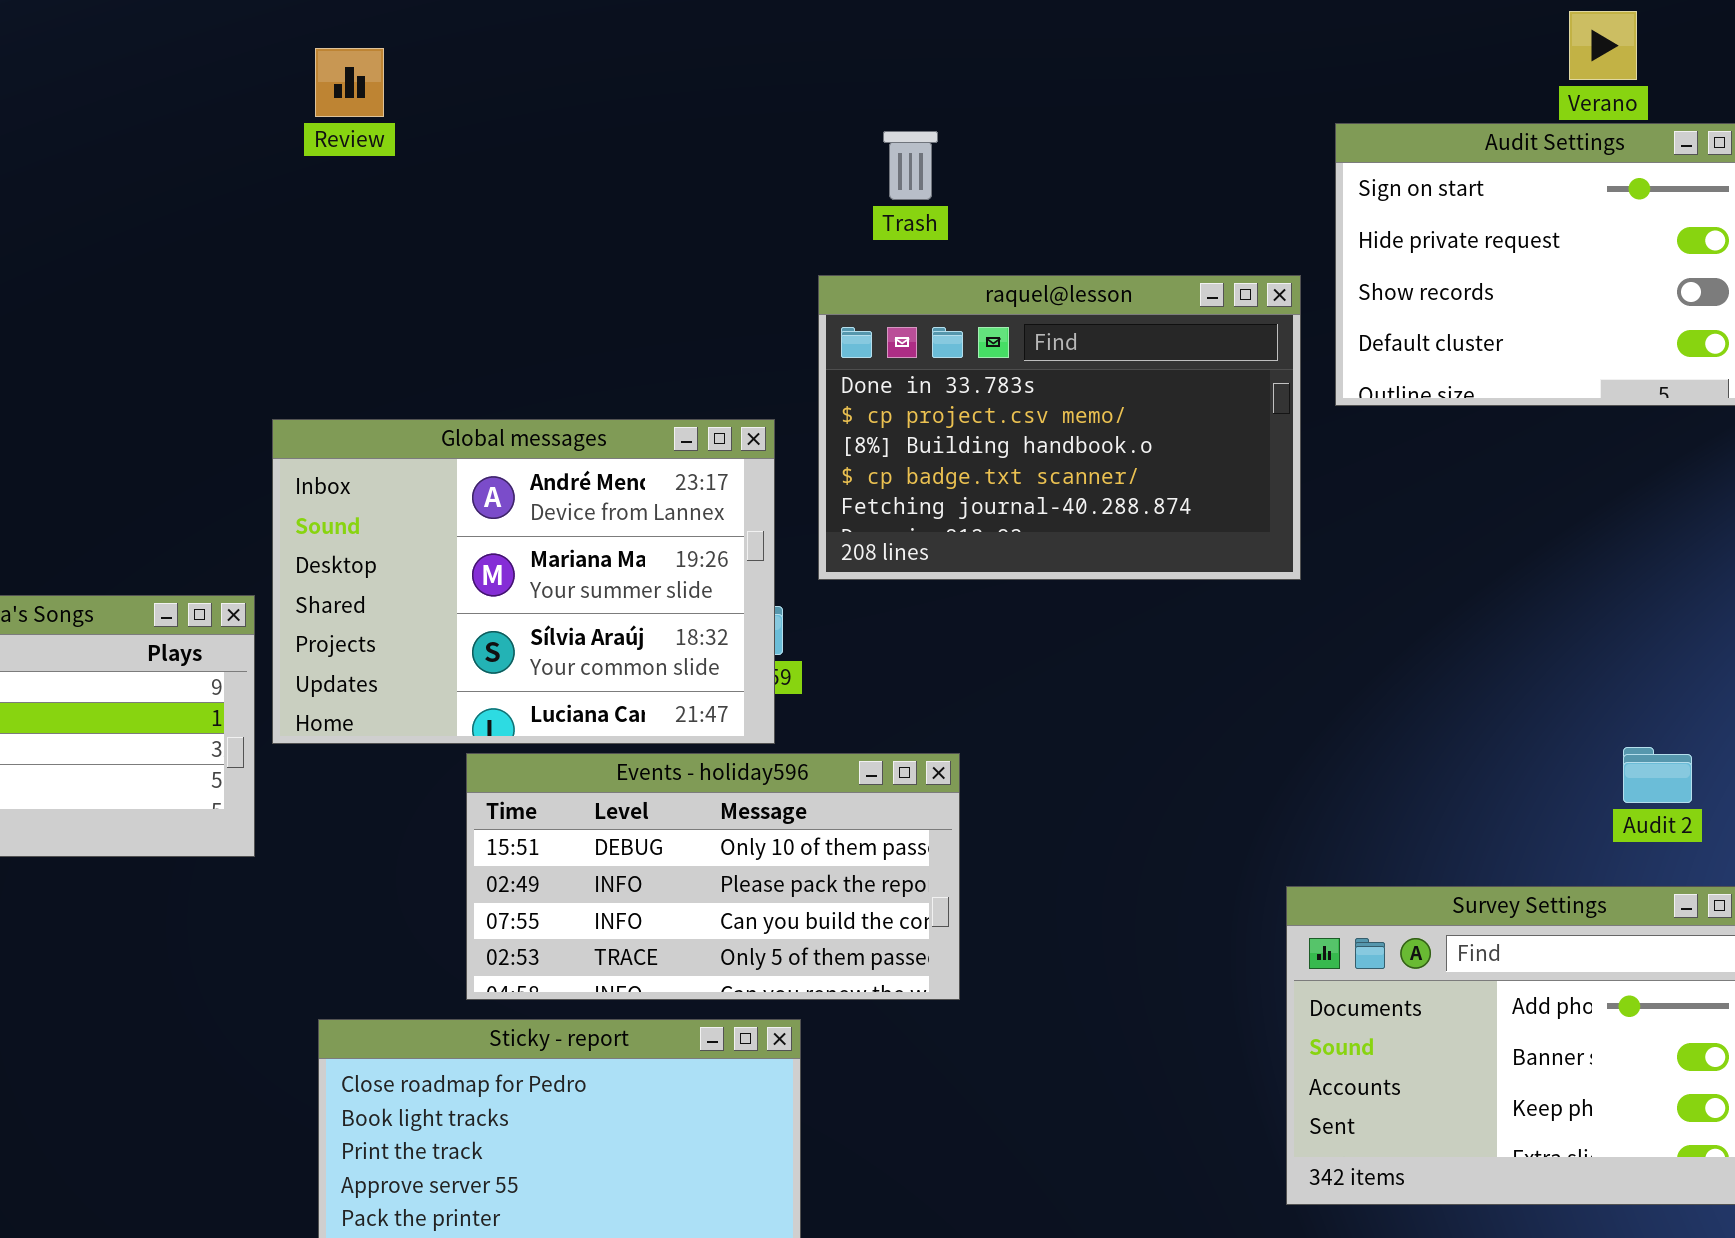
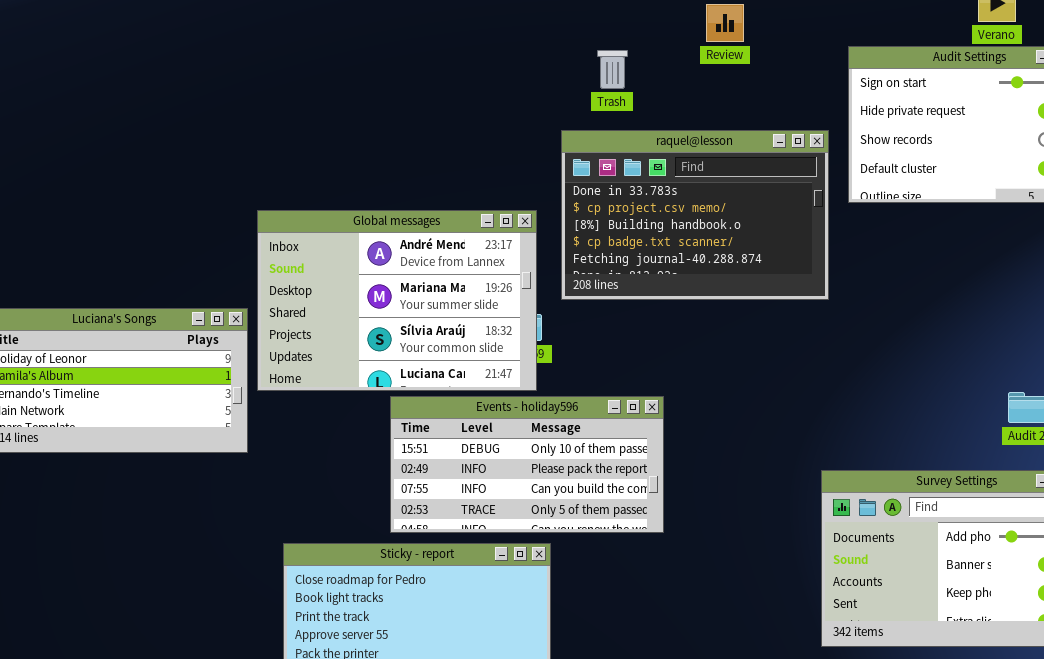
Review: [315,48,384,117] -> [706,4,744,42], moved
Events - holiday596: [466,753,960,1000] -> [390,396,664,533], moved

